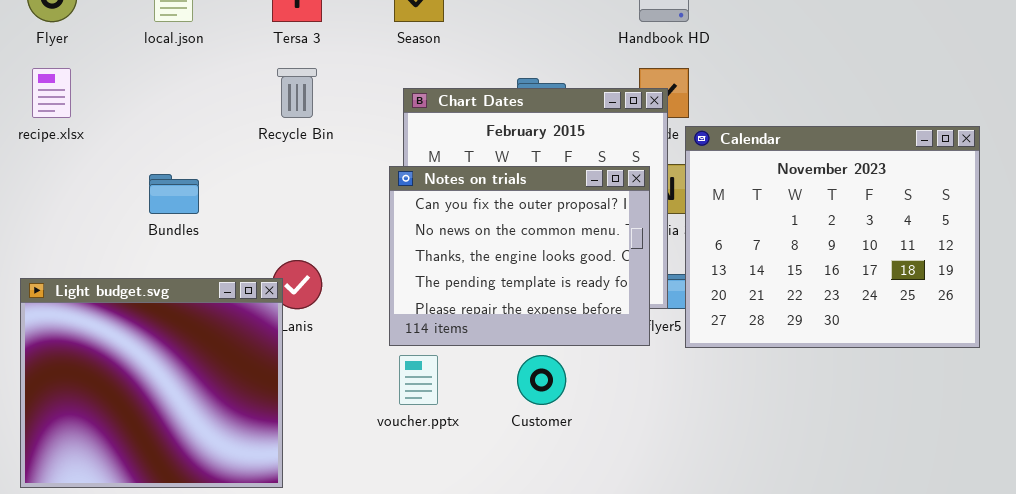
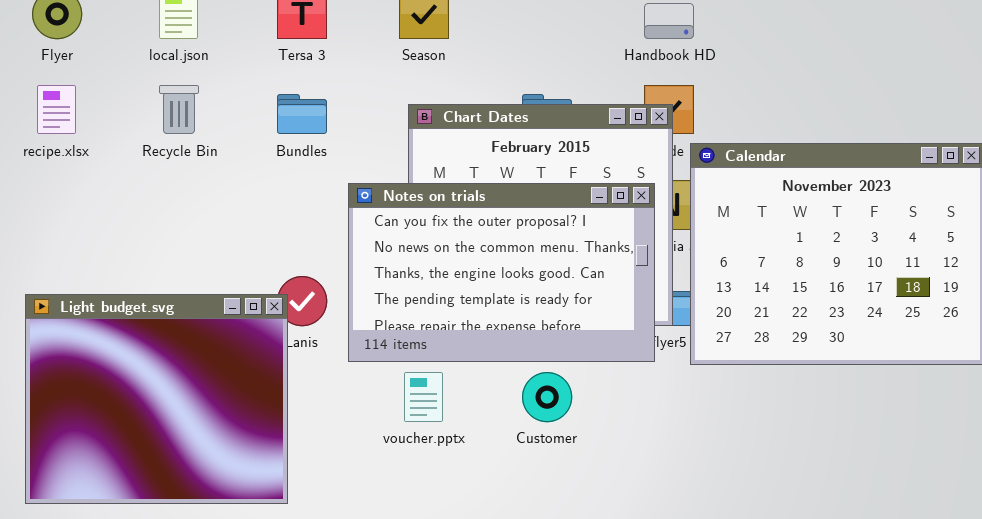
Recycle Bin: [277,68,317,118] -> [159,85,199,134], moved
Notes on trials: [389,166,650,346] -> [348,183,655,362], resized
Bundles: [149,174,199,214] -> [277,94,327,134], moved

